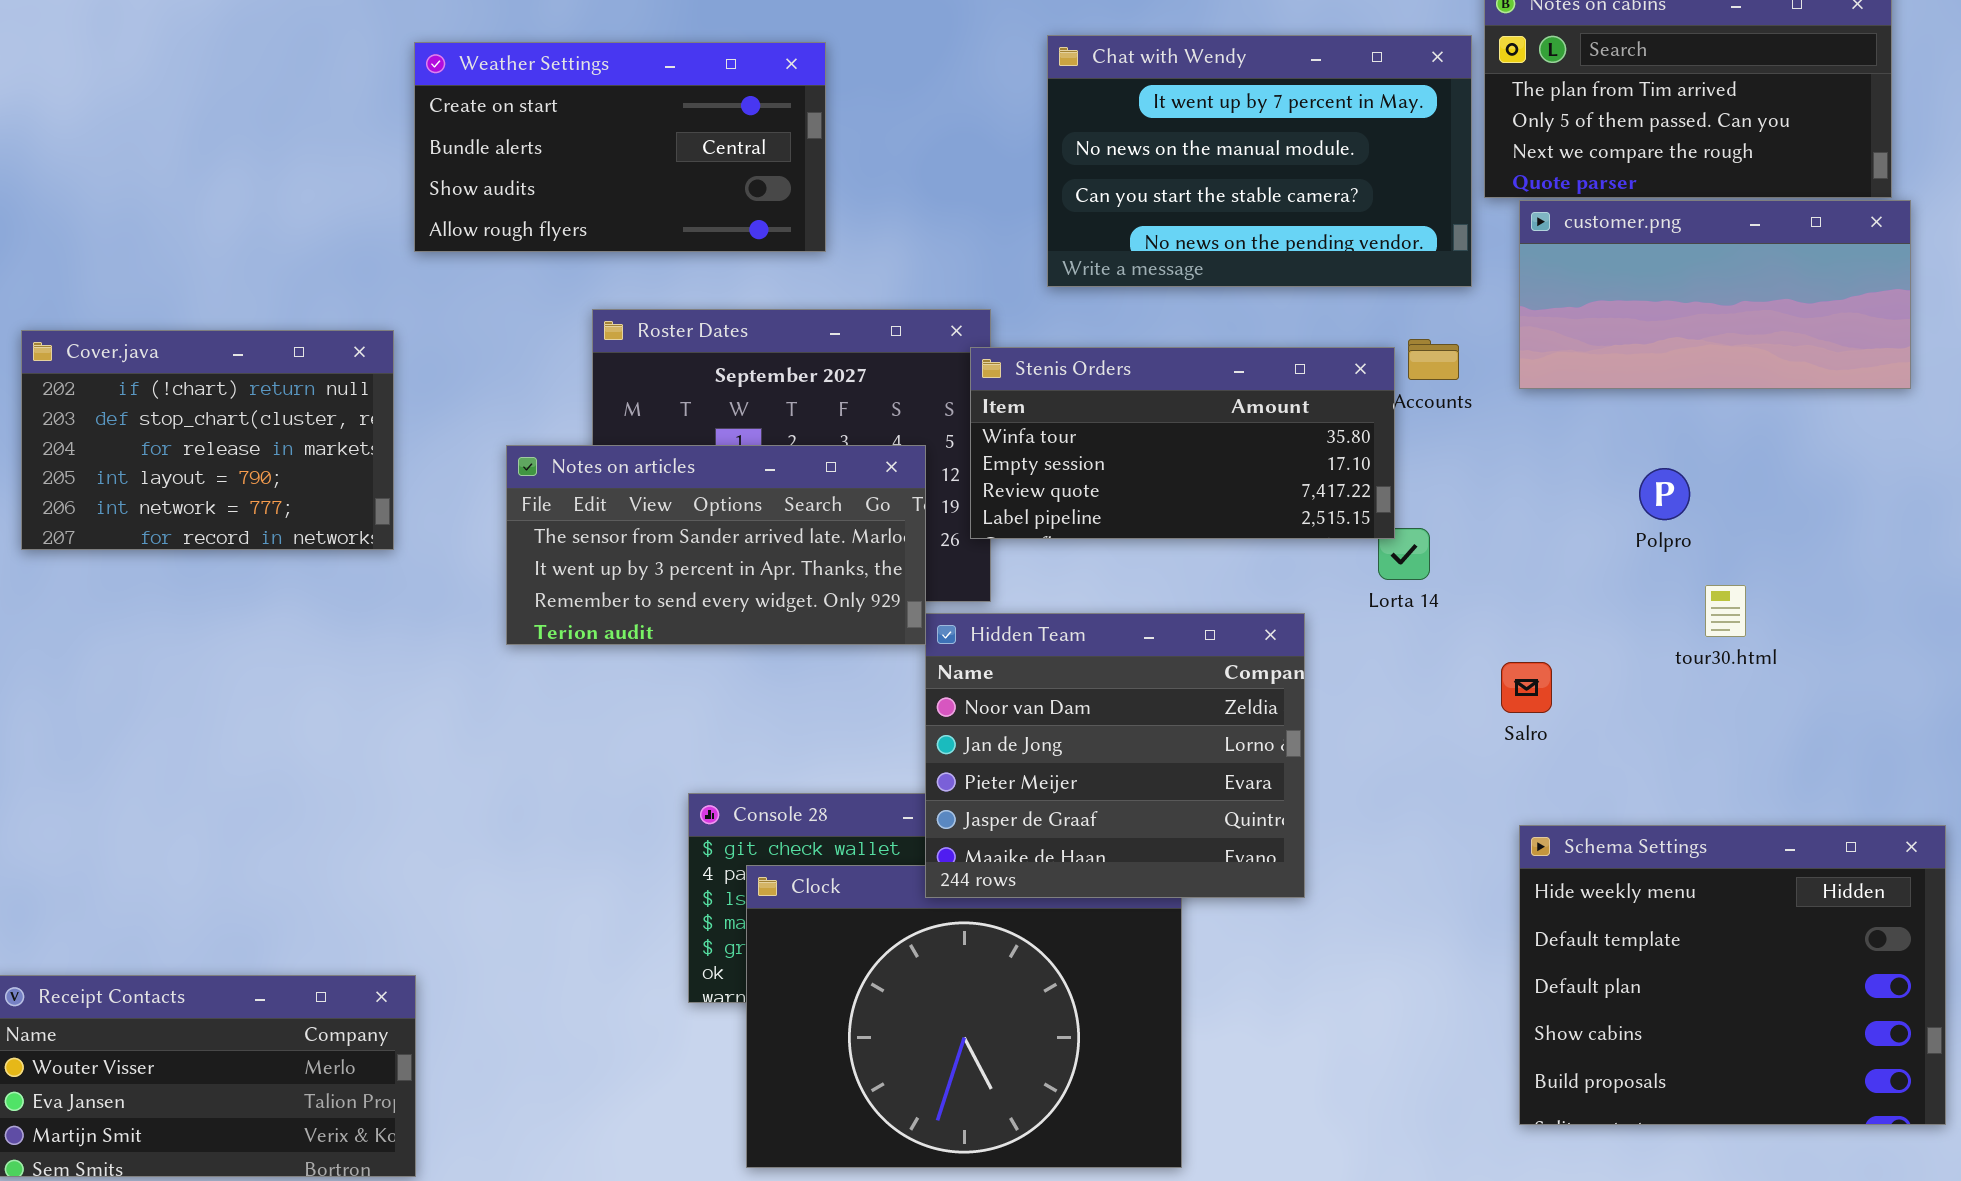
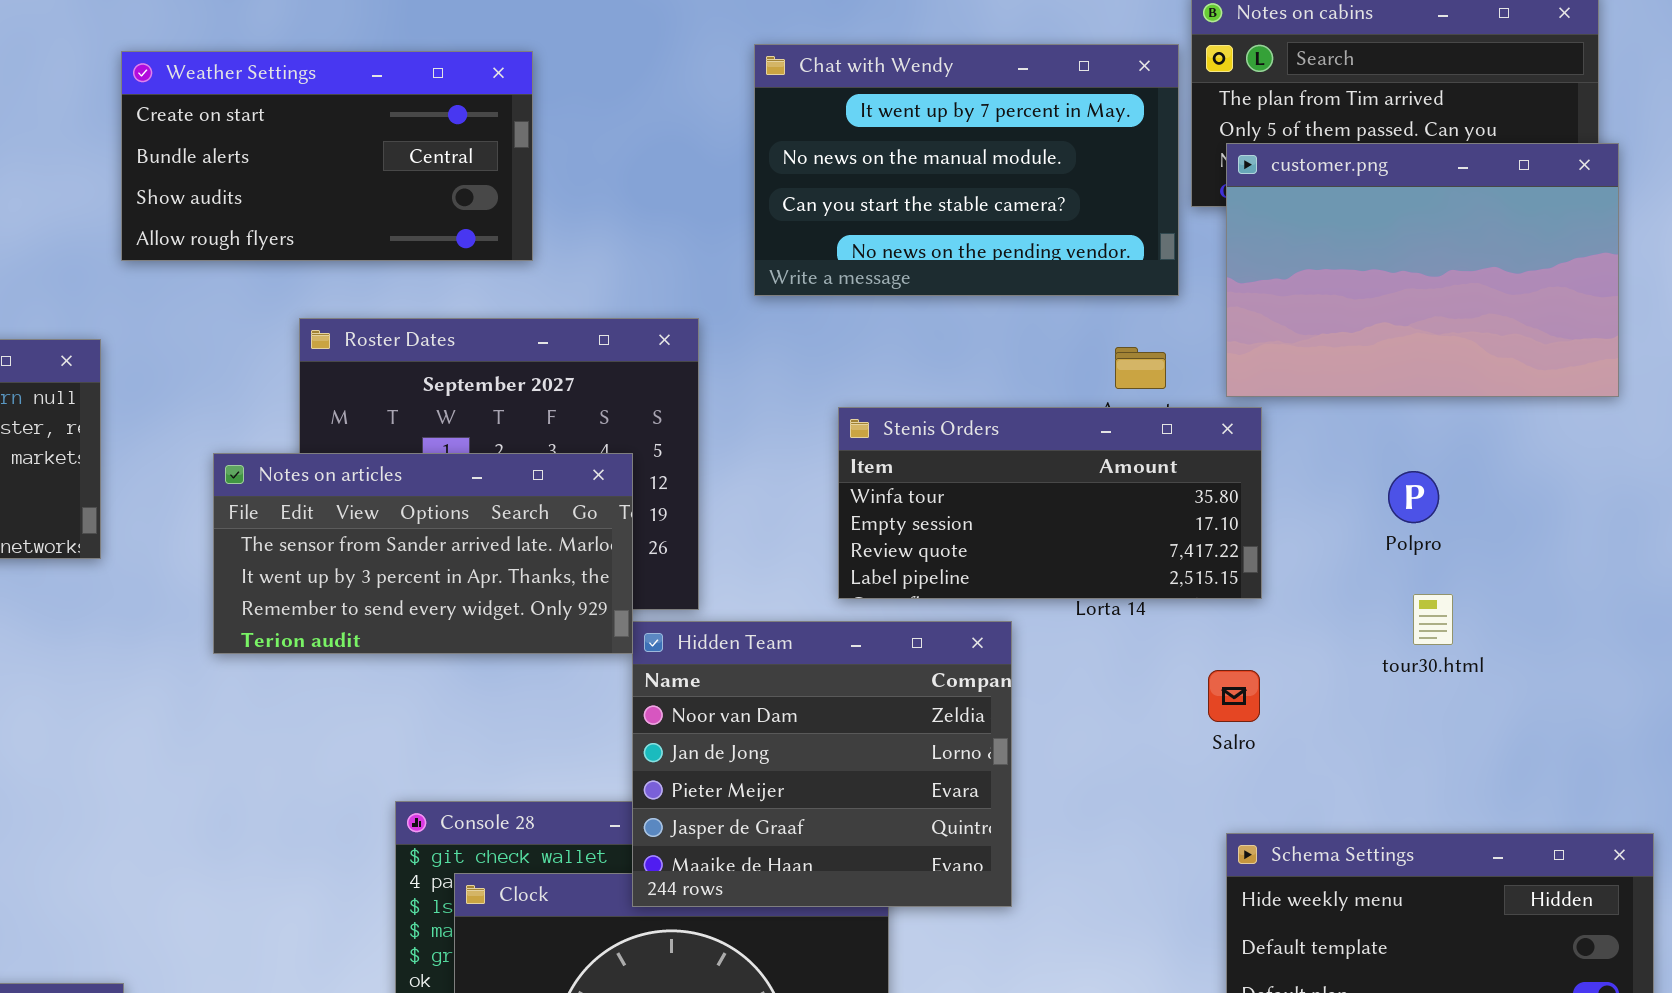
customer.png: [1519,200,1911,389] -> [1226,143,1619,397], resized
Stenis Orders: [970,347,1395,539] -> [838,407,1262,599], moved
Polpro: [1639,468,1690,520] -> [1388,471,1439,523], moved

